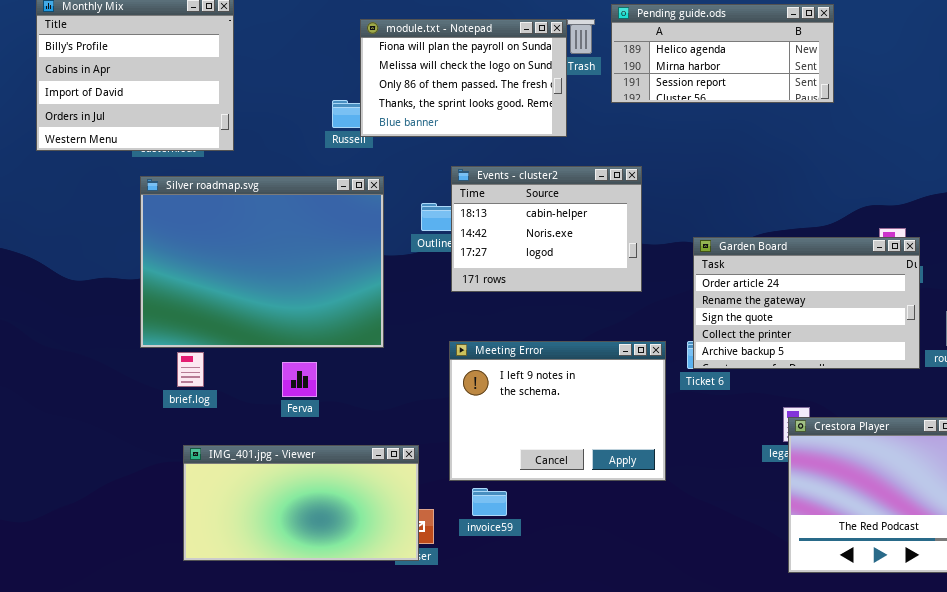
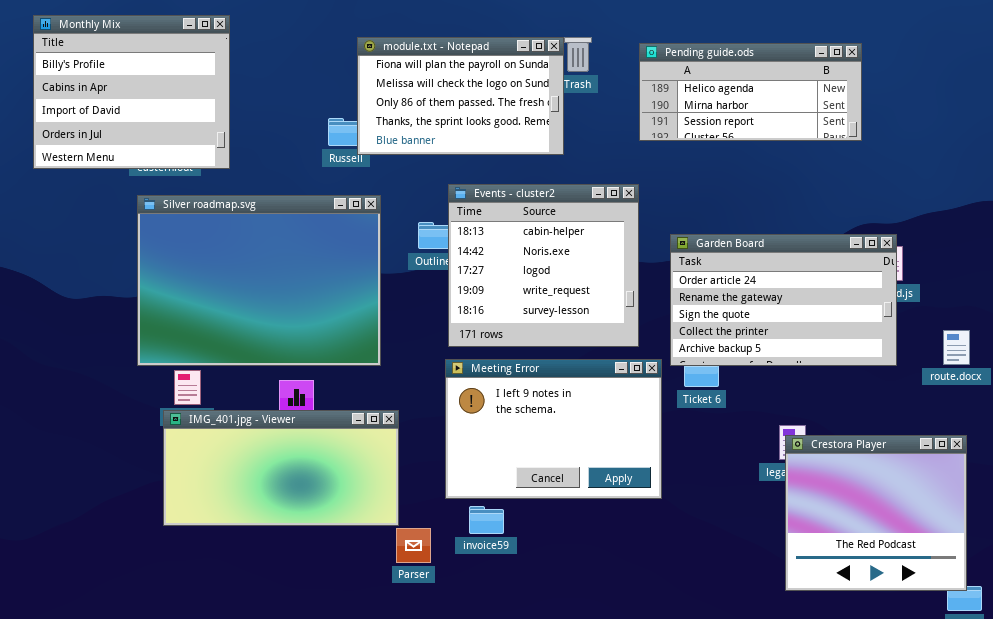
Pending guide.ods: [611,4,834,103] -> [639,43,862,141], moved
Events - cluster2: [451,166,642,292] -> [448,184,639,347], resized
Garden Board: [693,237,920,369] -> [670,234,897,366], moved
IMG_401.jpg - Viewer: [183,445,419,561] -> [163,410,399,526], moved

